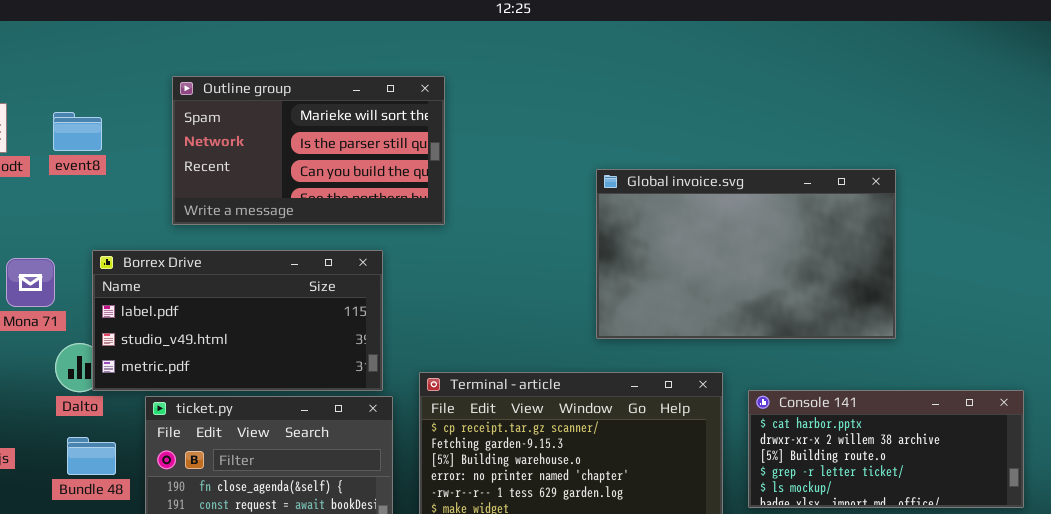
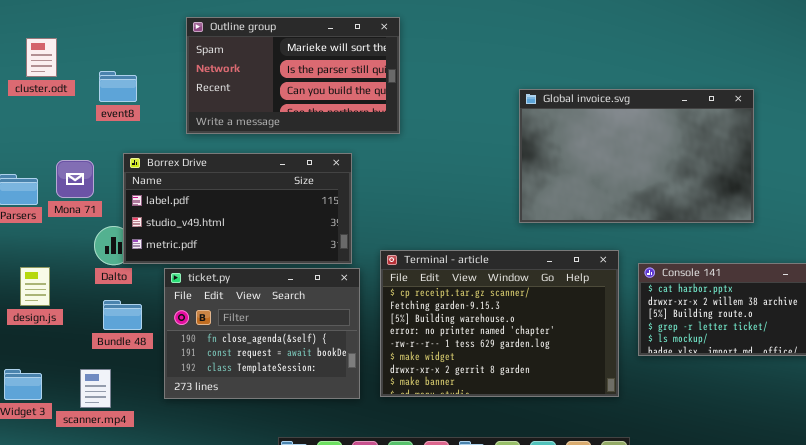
event8: [53,112,102,151] -> [99,71,137,102], moved

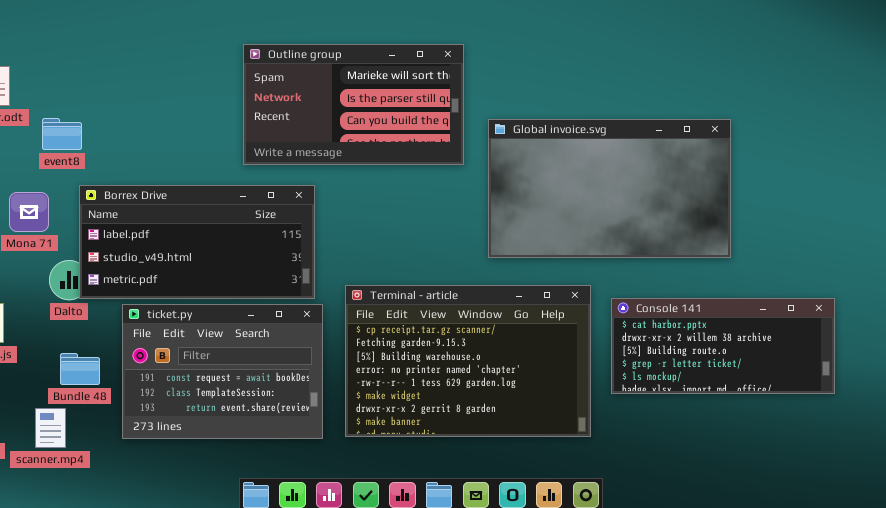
Outline group: [186,17,400,134] -> [243,44,464,165], moved
event8: [99,71,137,102] -> [42,118,82,150], moved
ticket.py: [164,268,360,399] -> [122,304,323,439], scrolled down 1 row
Bundle 48: [103,300,142,330] -> [60,353,100,385], moved

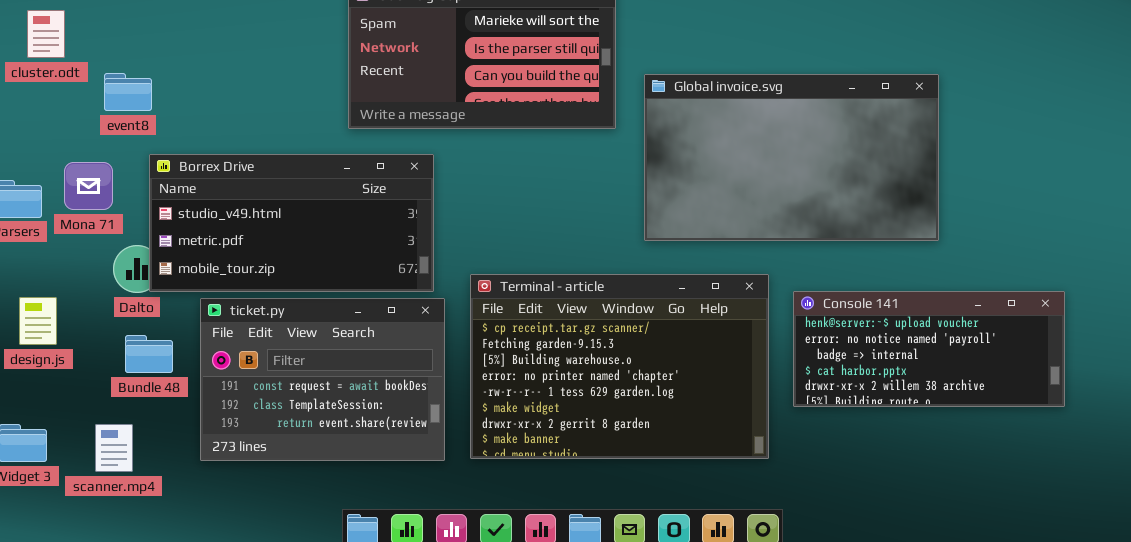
Borrex Drive: [79,185,315,299] -> [149,154,434,292], scrolled down 1 row
Console 141: [611,298,835,394] -> [793,291,1065,407], scrolled up 3 rows
Bundle 48: [60,353,100,385] -> [125,335,173,373], moved

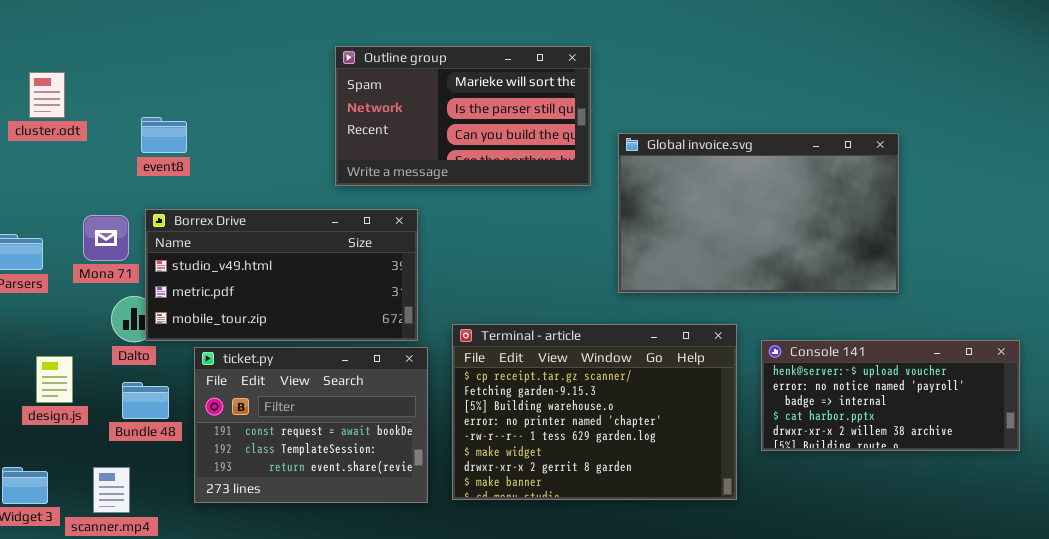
event8: [104,73,152,111] -> [141,117,187,153], moved
Mona 71: [64,162,113,210] -> [83,215,129,261], moved
design.js: [19,297,57,345] -> [36,356,73,403], moved

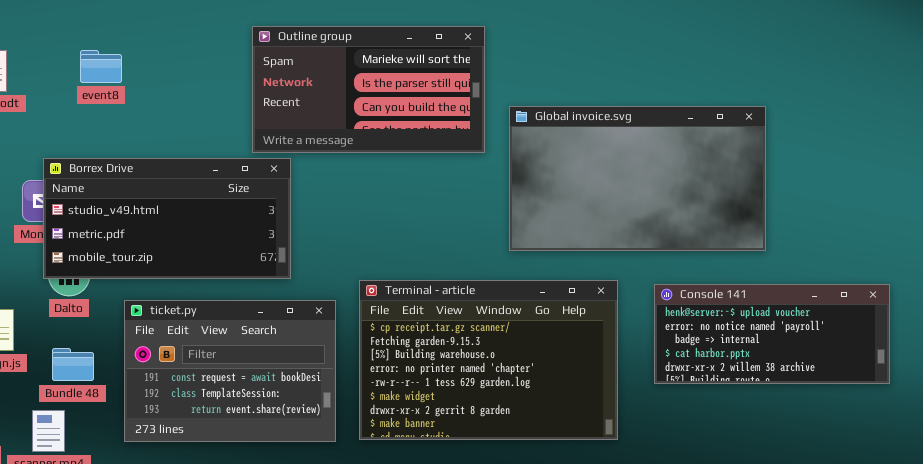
event8: [141,117,187,153] -> [80,50,122,83], moved
Borrex Drive: [145,209,418,341] -> [43,158,291,279], moved
Console 141: [761,340,1020,451] -> [654,284,890,384], moved
Bundle 48: [122,382,169,419] -> [52,348,94,381], moved

